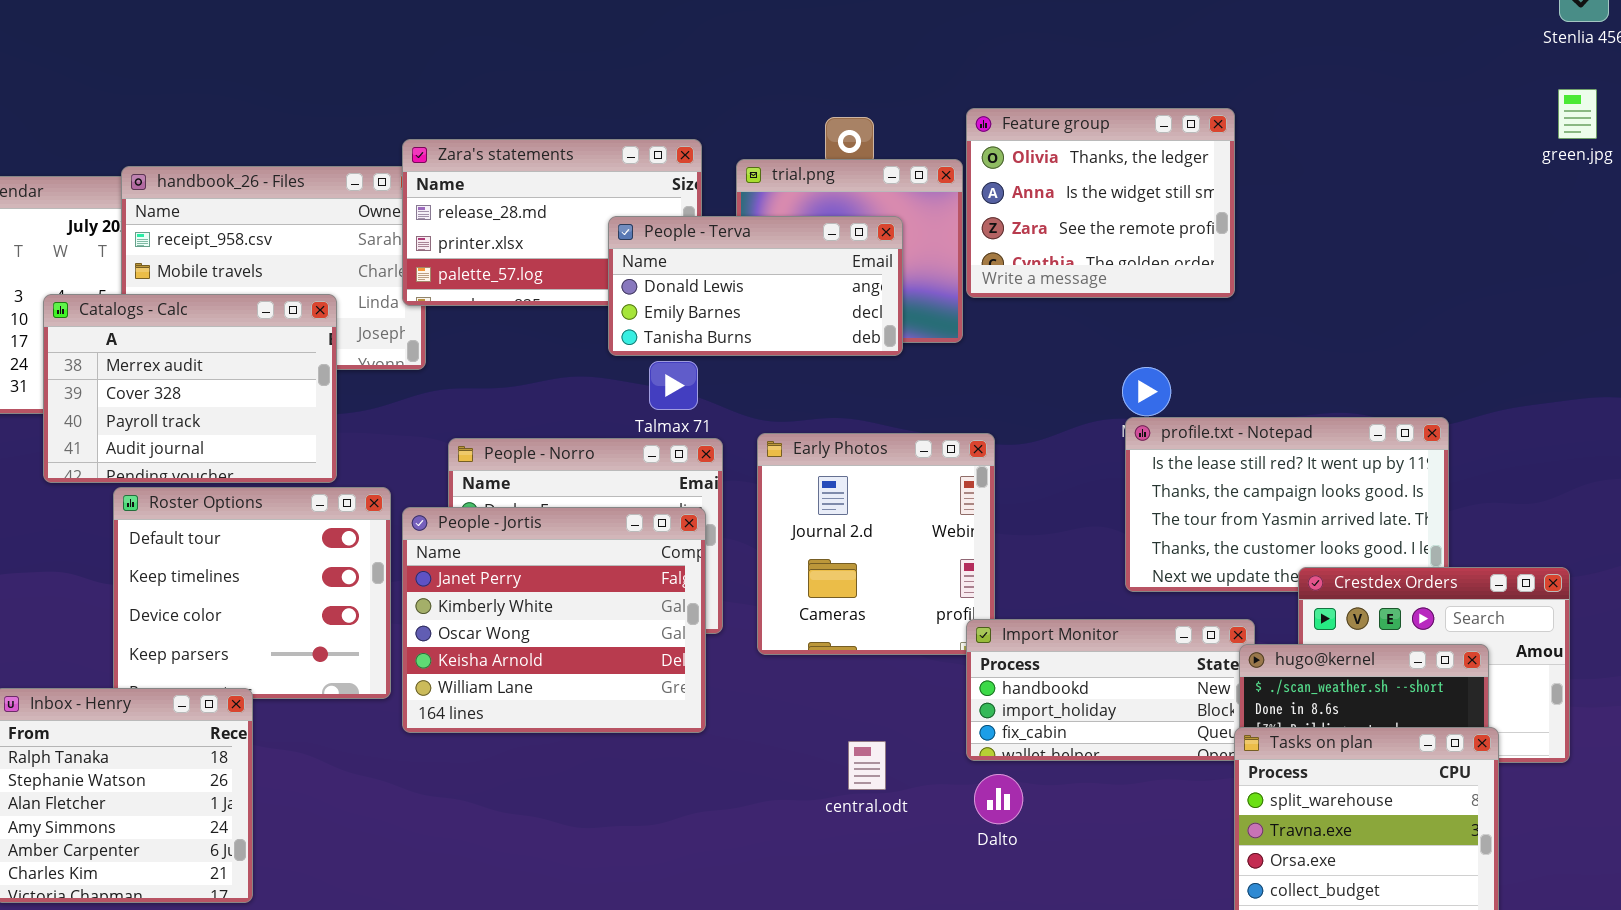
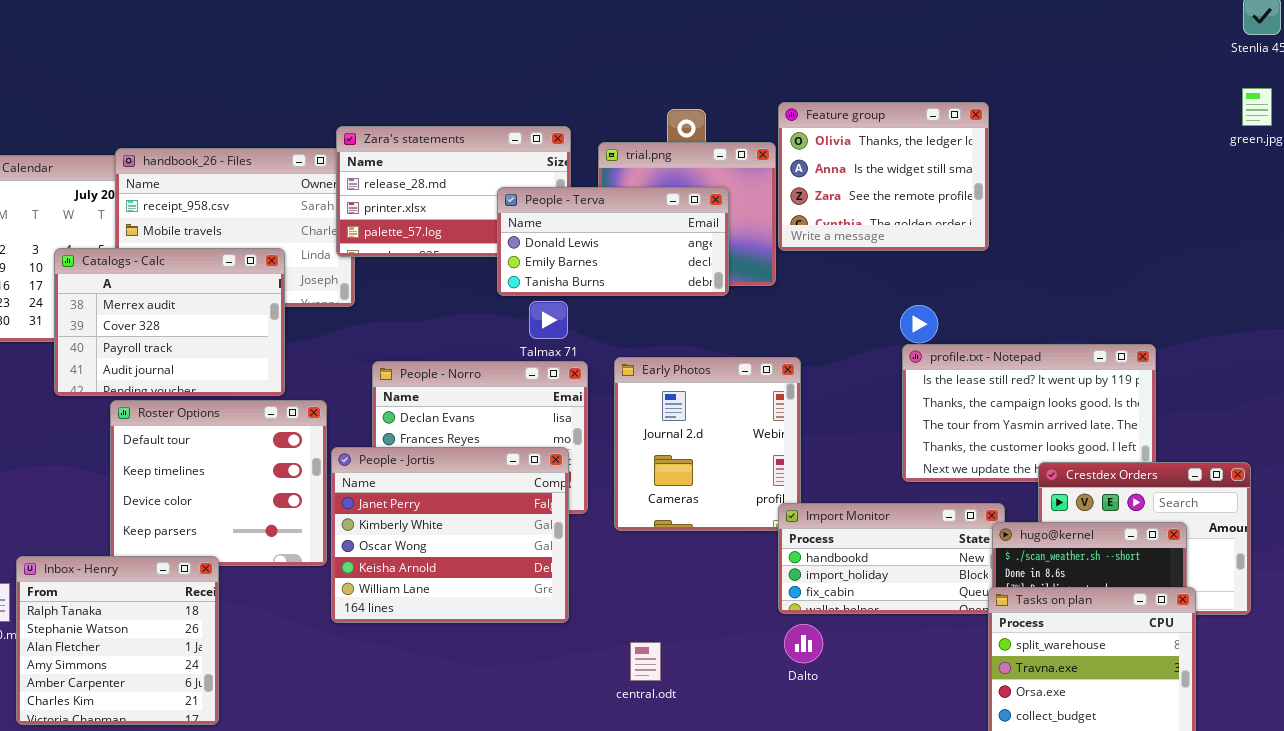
People - Jortis: [402,507,706,733] -> [331,447,569,623], moved
central.odt: [848,741,886,790] -> [630,642,661,681], moved

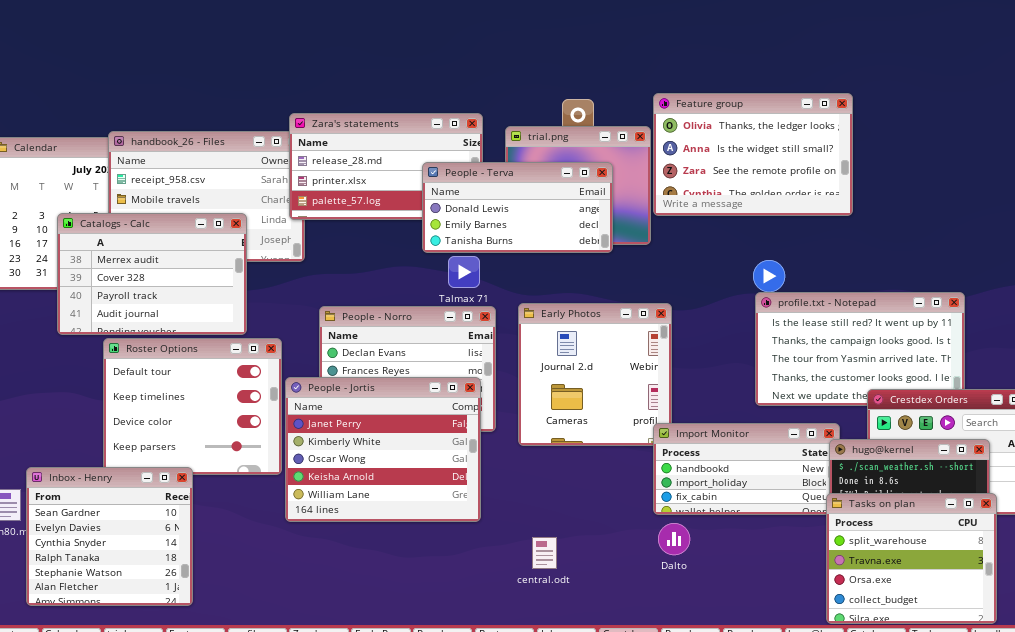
Feature group: [778,102,989,251] -> [653,93,853,216], resized
Inbox - Henry: [16,556,219,725] -> [26,467,193,606], scrolled up 3 rows

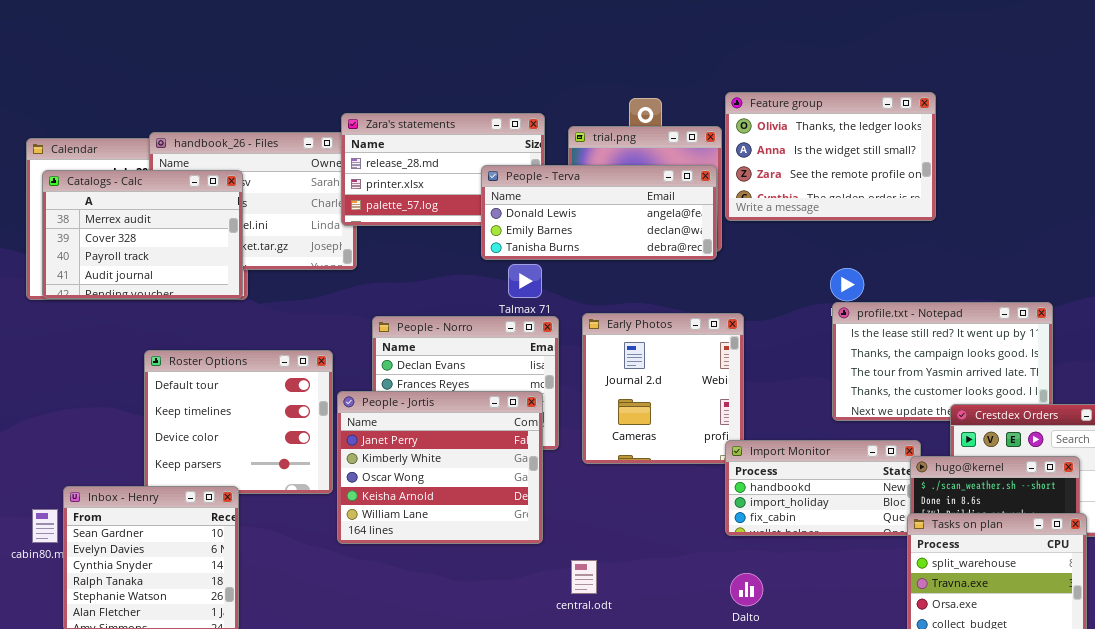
People - Terva: [422,162,613,253] -> [481,165,717,260], resized
Catalogs - Calc: [57,213,247,335] -> [42,170,243,299], moved
Dalto: [658,523,690,555] -> [730,573,763,606], moved
central.odt: [532,537,557,569] -> [571,560,597,594], moved

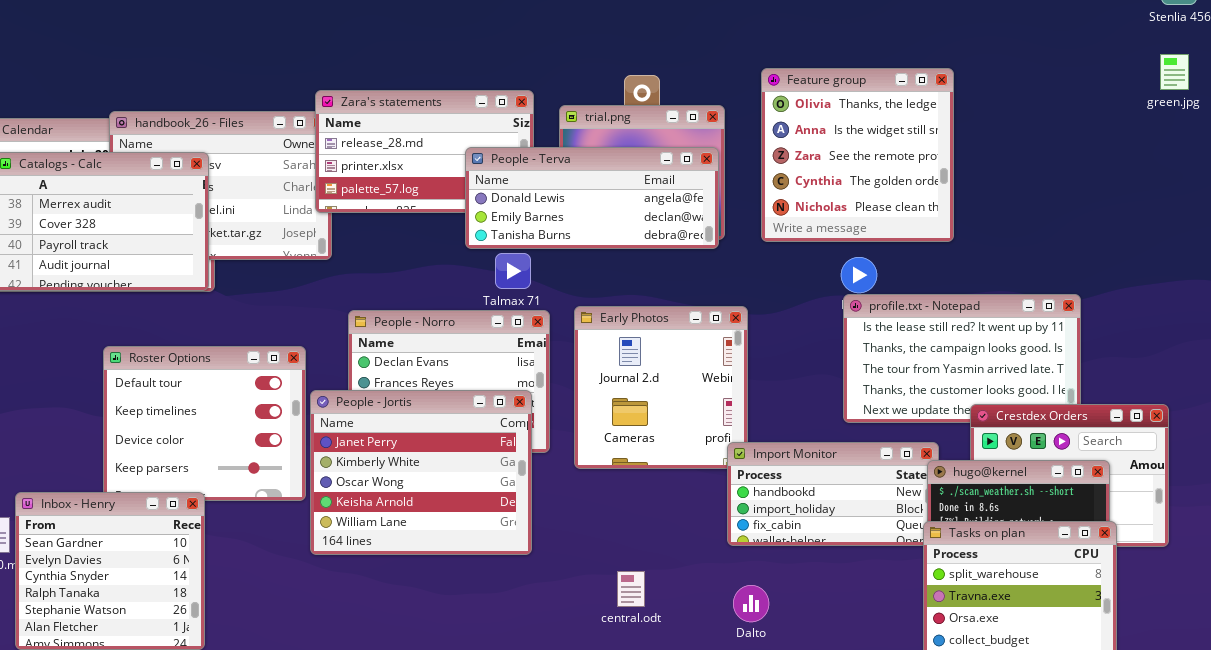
Feature group: [725,92,936,221] -> [761,68,954,242], resized
central.odt: [571,560,597,594] -> [617,571,645,607], moved

